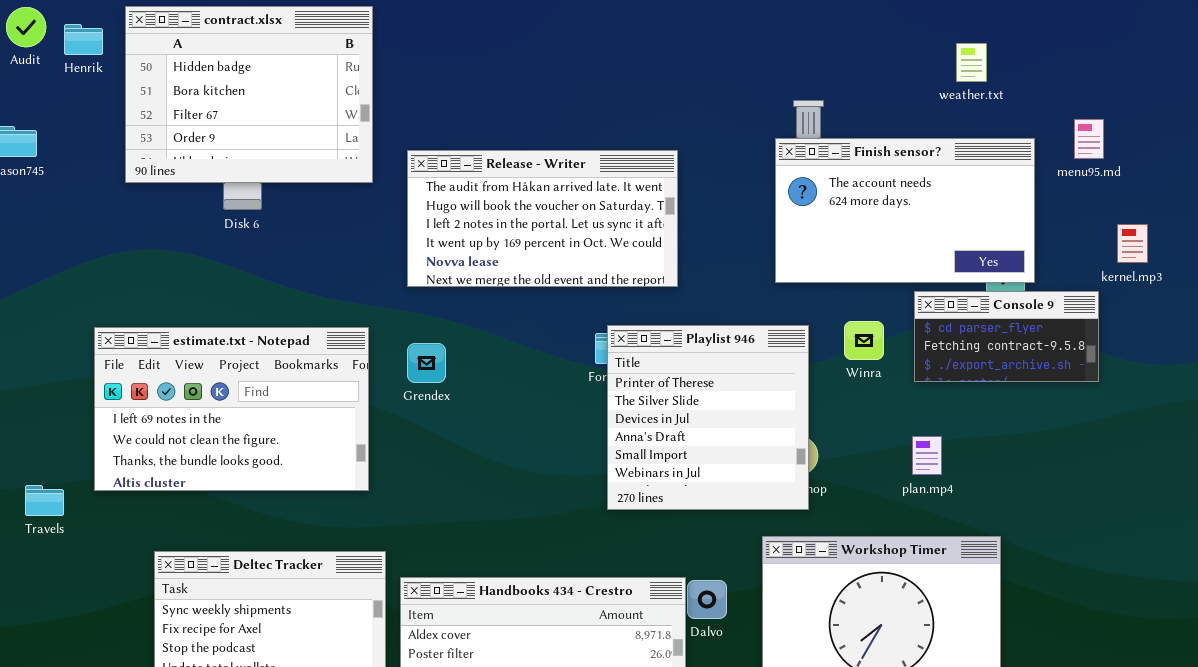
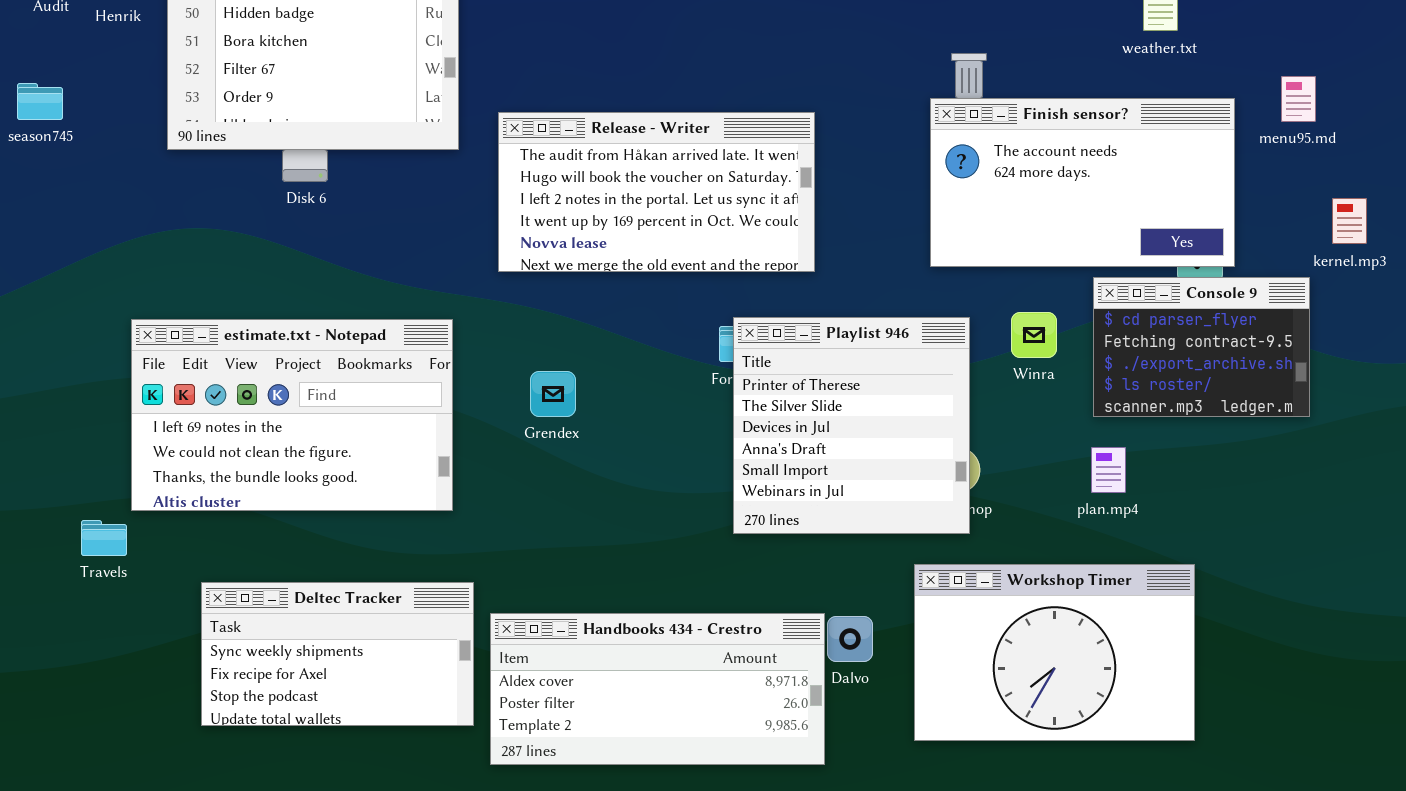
Console 9: [914,291,1099,382] -> [1093,277,1310,417], resized
Grendex: [407,343,446,383] -> [530,371,576,417], moved
Travels: [25,485,64,516] -> [81,520,127,556], moved

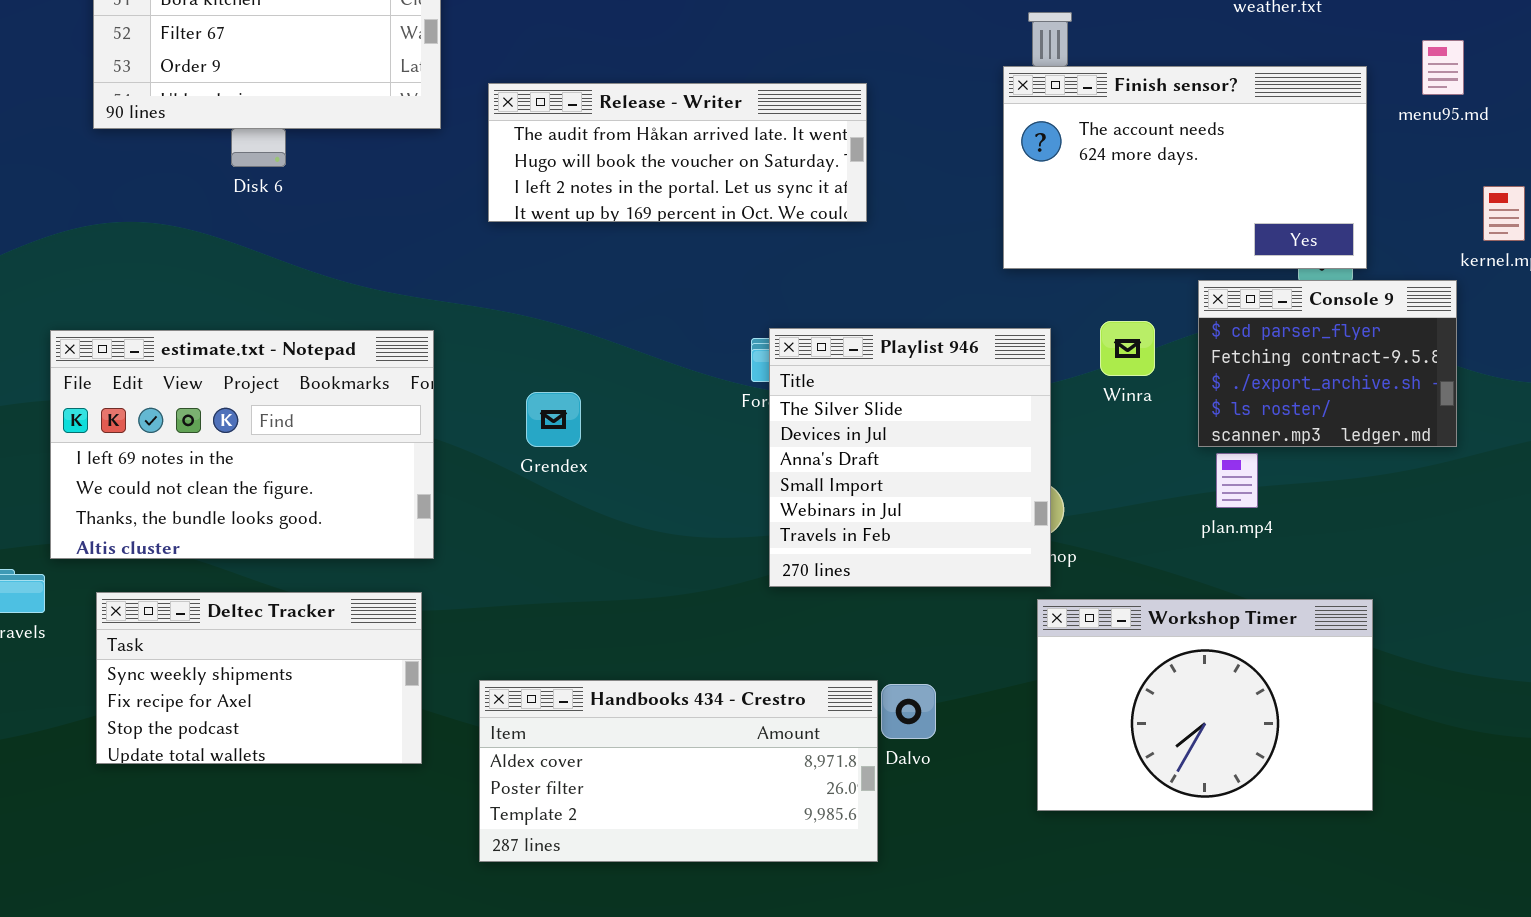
Release - Writer: [498,112,815,272] -> [488,83,867,222], resized
Playlist 946: [733,317,970,534] -> [769,328,1051,587], scrolled down 1 row
plan.mp4: [1091,447,1126,493] -> [1216,453,1258,508], moved
Workshop Timer: [914,564,1195,741] -> [1037,599,1373,811], moved
Deltec Tracker: [201,582,474,726] -> [96,592,422,764], moved

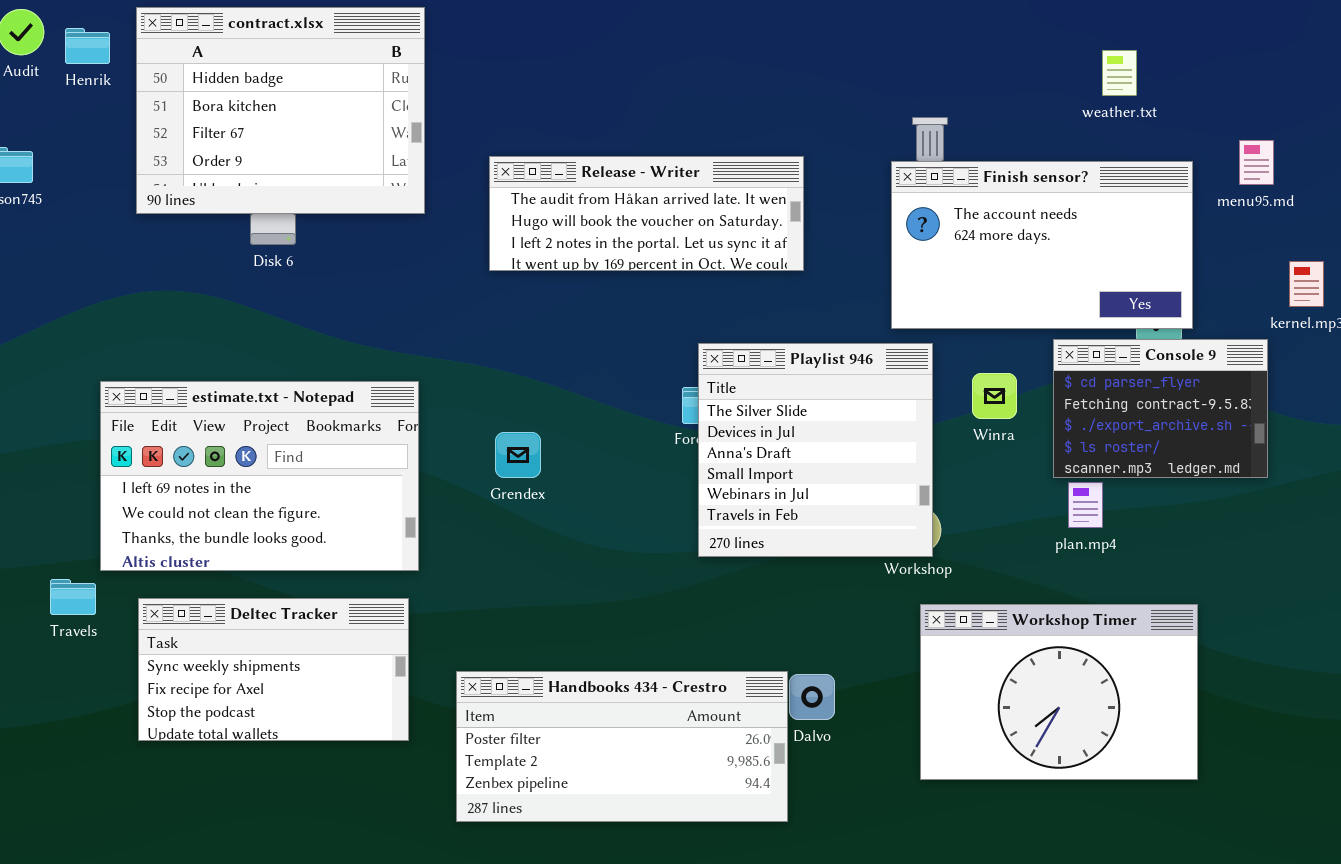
Release - Writer: [488,83,867,222] -> [489,156,804,271], moved
Playlist 946: [769,328,1051,587] -> [698,343,933,557], moved
Handbooks 434 - Crestro: [479,680,878,862] -> [456,671,788,822], scrolled down 1 row

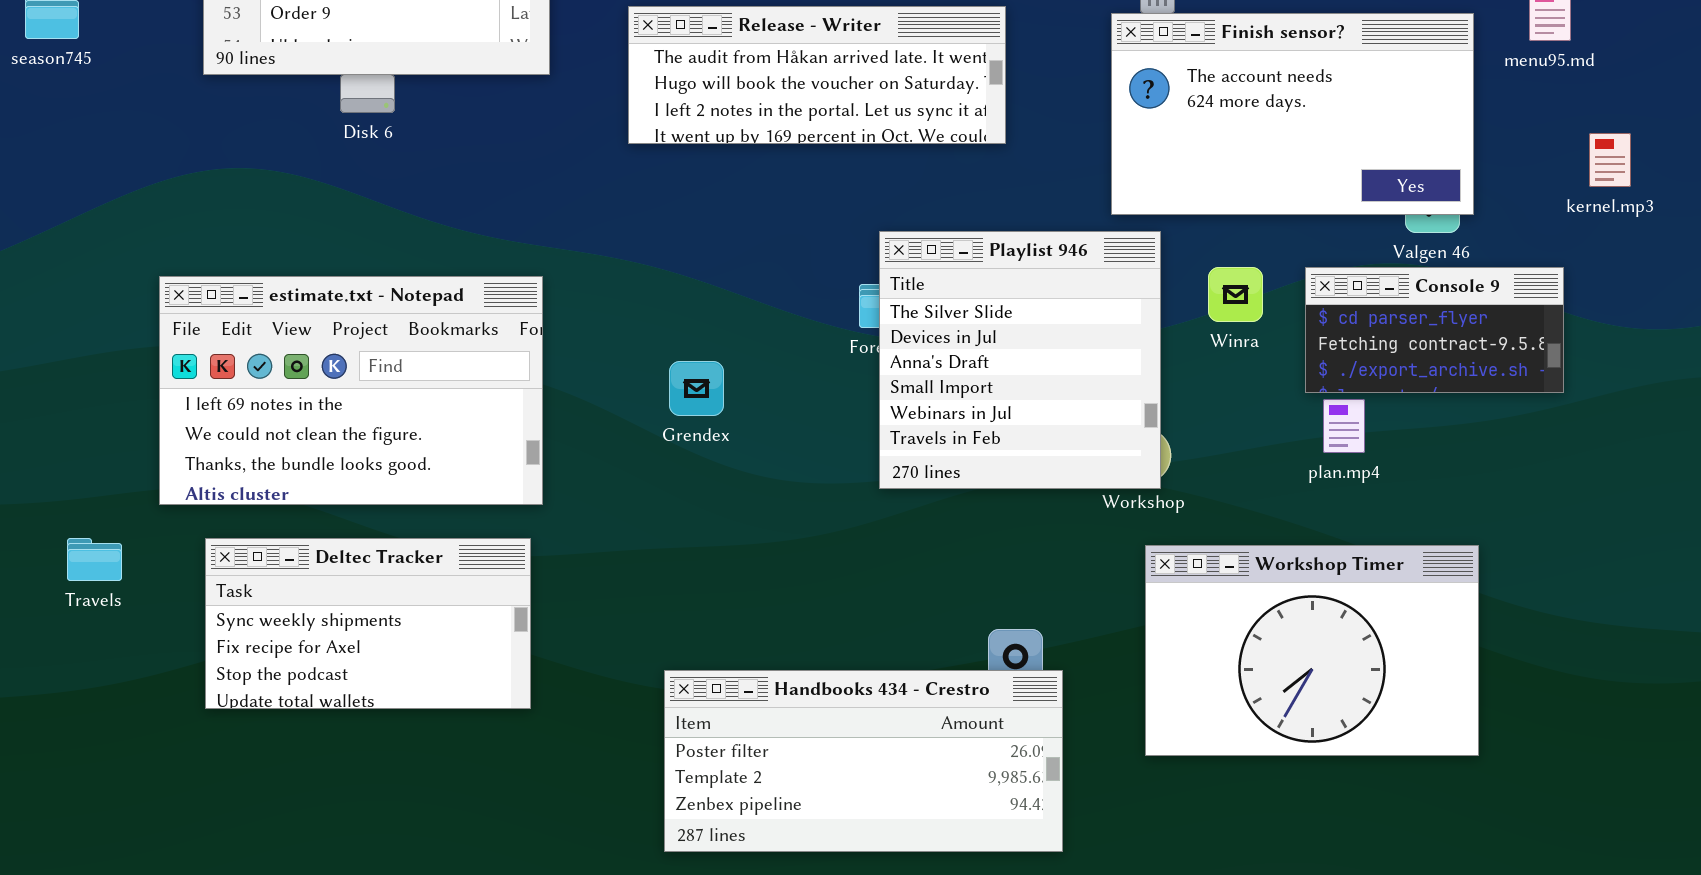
Console 9: [1053,339,1268,478] -> [1305,267,1564,393], resized
Grendex: [495,432,541,478] -> [669,361,724,416], moved
Travels: [50,579,96,615] -> [67,538,122,581], moved
Handbooks 434 - Crestro: [456,671,788,822] -> [664,670,1063,852], moved

